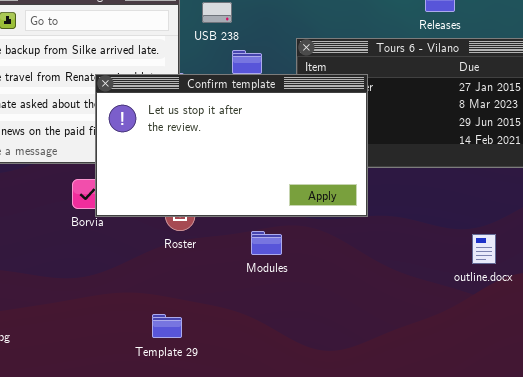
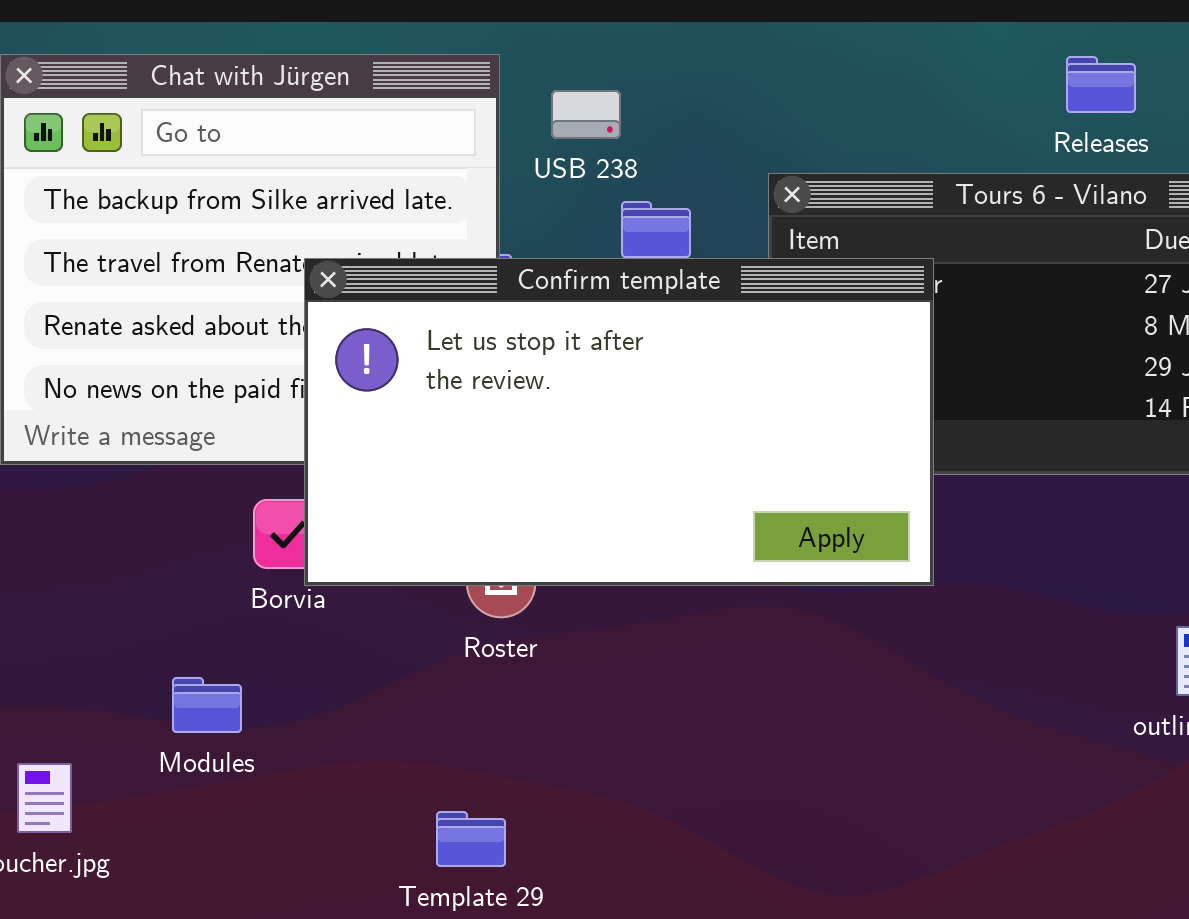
Modules: [251,231,282,255] -> [172,677,242,733], moved

